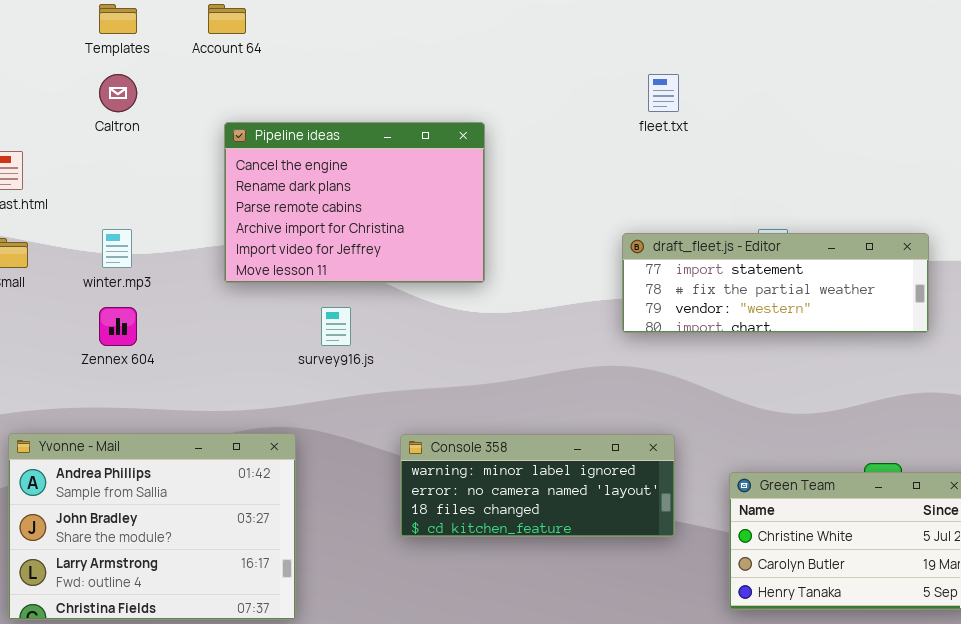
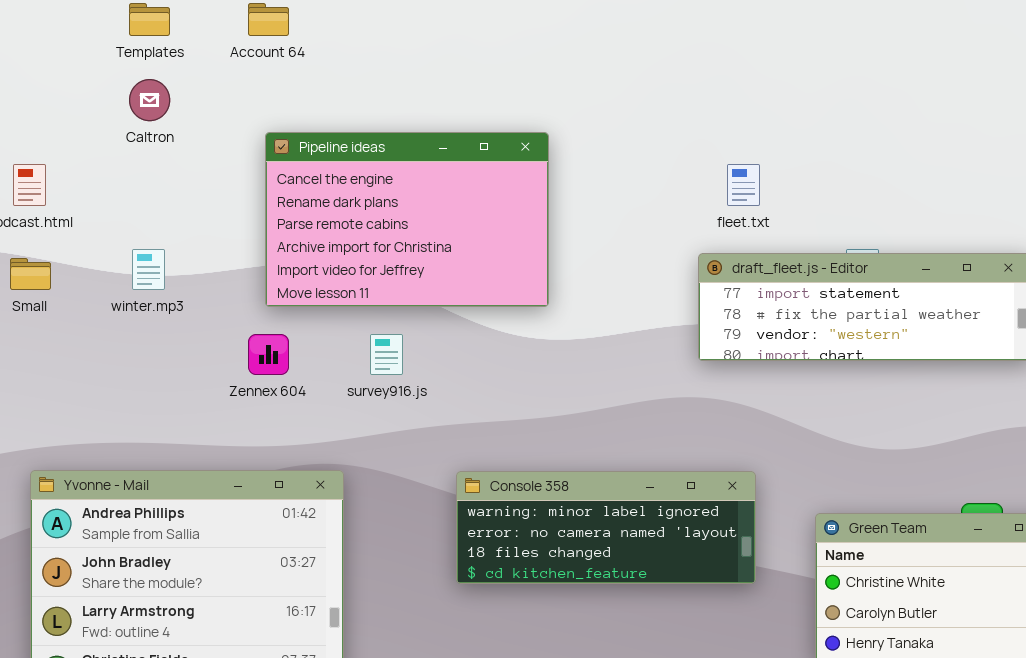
fleet.txt: [648,74,679,112] -> [727,164,760,206], moved
Zennex 604: [99,307,137,346] -> [248,334,289,375], moved

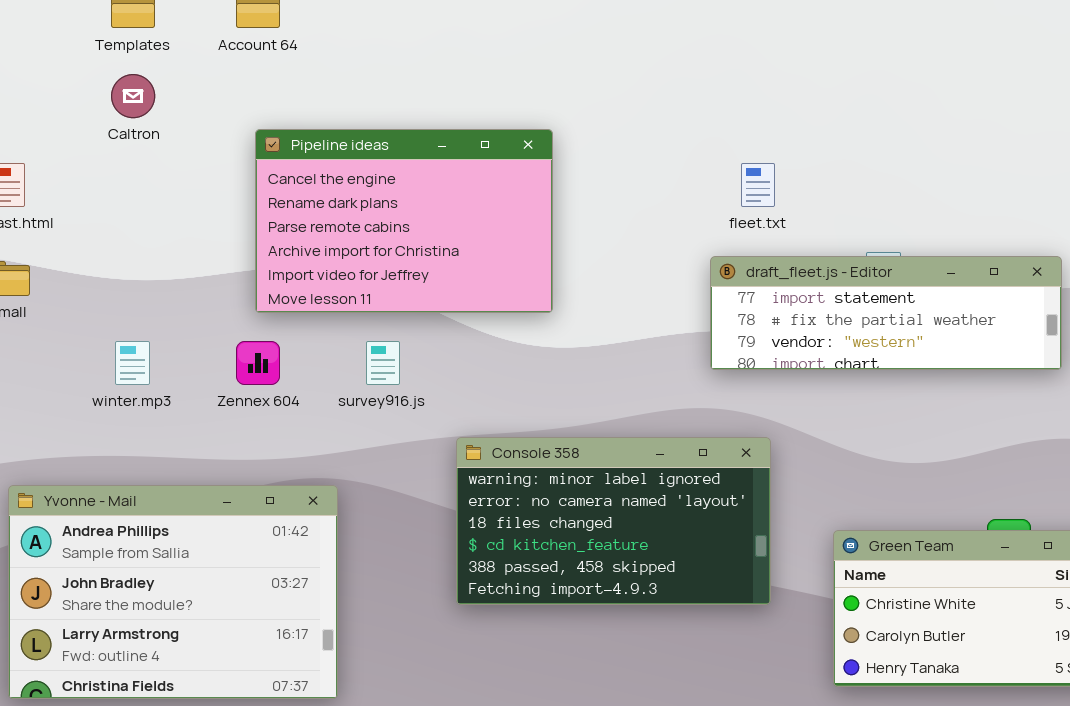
winter.mp3: [132,249,165,290] -> [115,341,150,385], moved
Console 358: [456,471,756,584] -> [456,437,771,605], resized

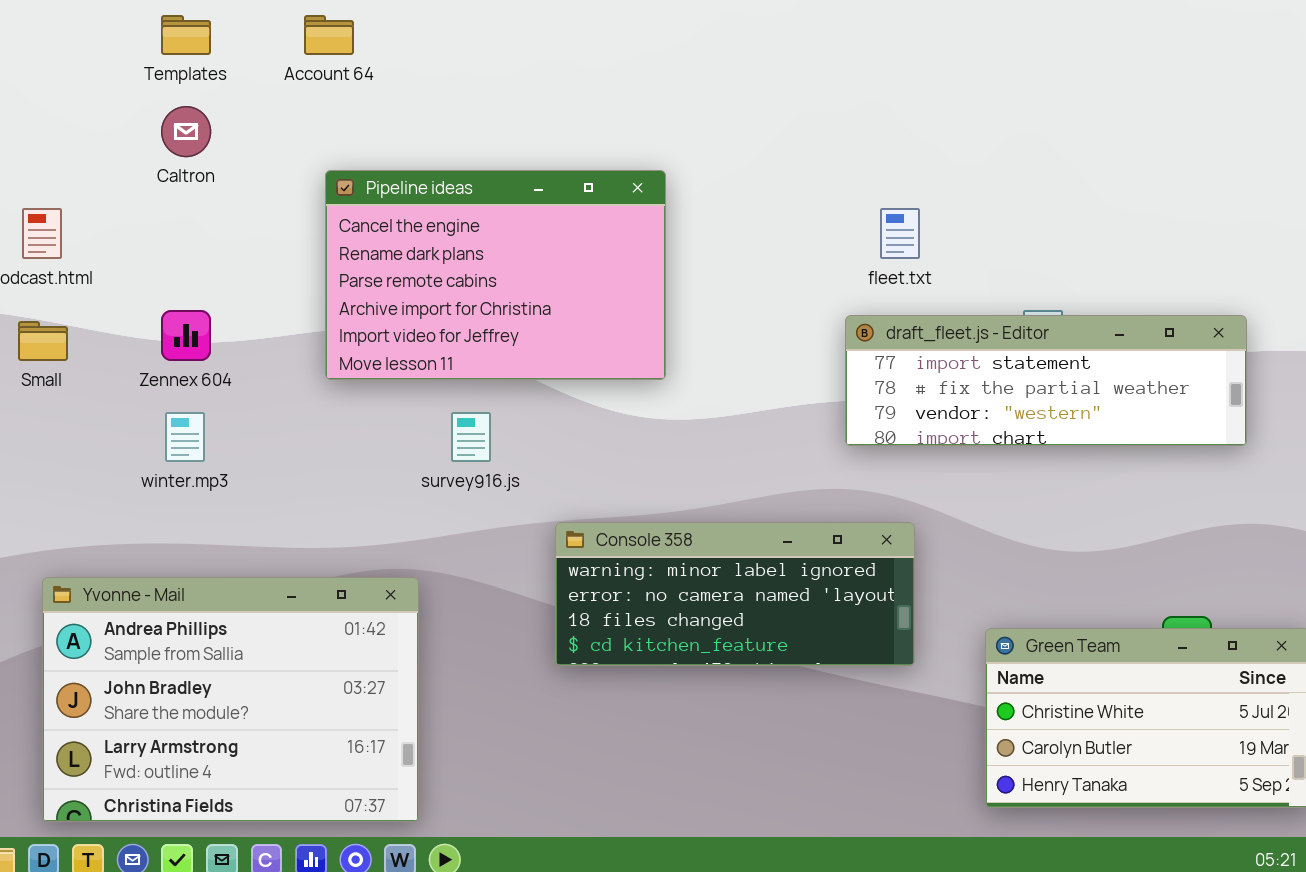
Zennex 604: [236,341,280,385] -> [161,310,211,361], moved
Console 358: [456,437,771,605] -> [555,522,915,666], resized

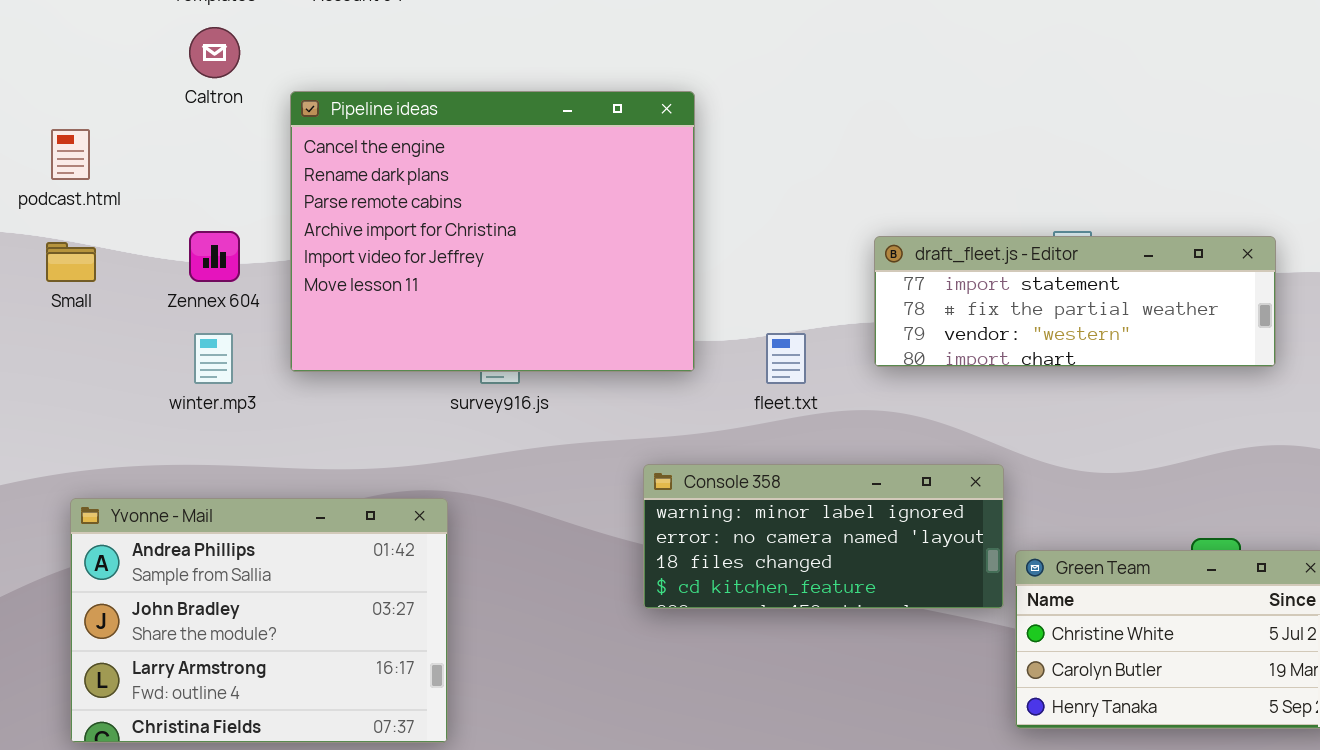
Pipeline ideas: [325,170,666,380] -> [290,91,695,372], resized
fleet.txt: [880,208,920,259] -> [766,333,806,384], moved
Console 358: [555,522,915,666] -> [643,464,1004,609], moved

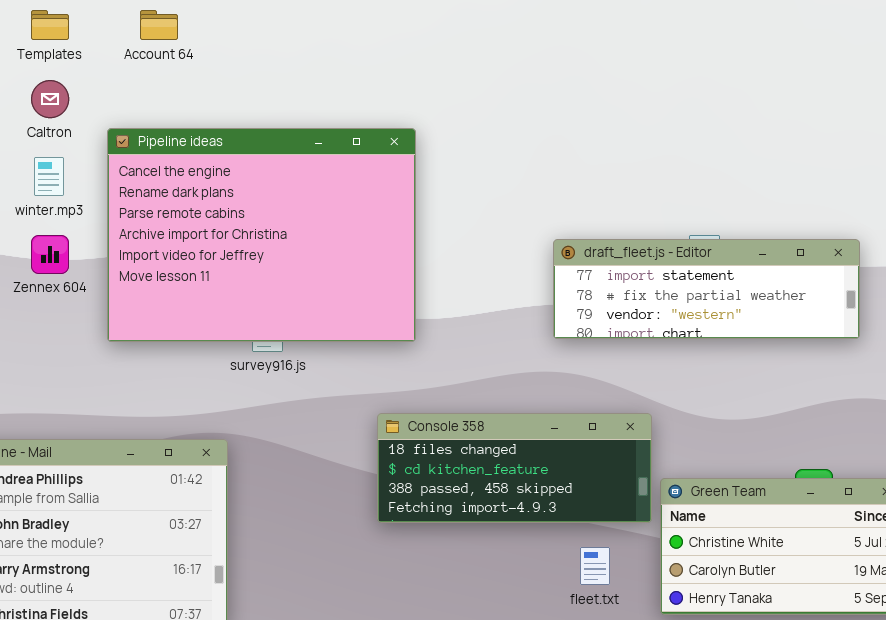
winter.mp3: [194,333,233,384] -> [34,157,64,196], moved
fleet.txt: [766,333,806,384] -> [580,547,610,585], moved
Console 358: [643,464,1004,609] -> [377,413,652,523], scrolled down 2 rows

